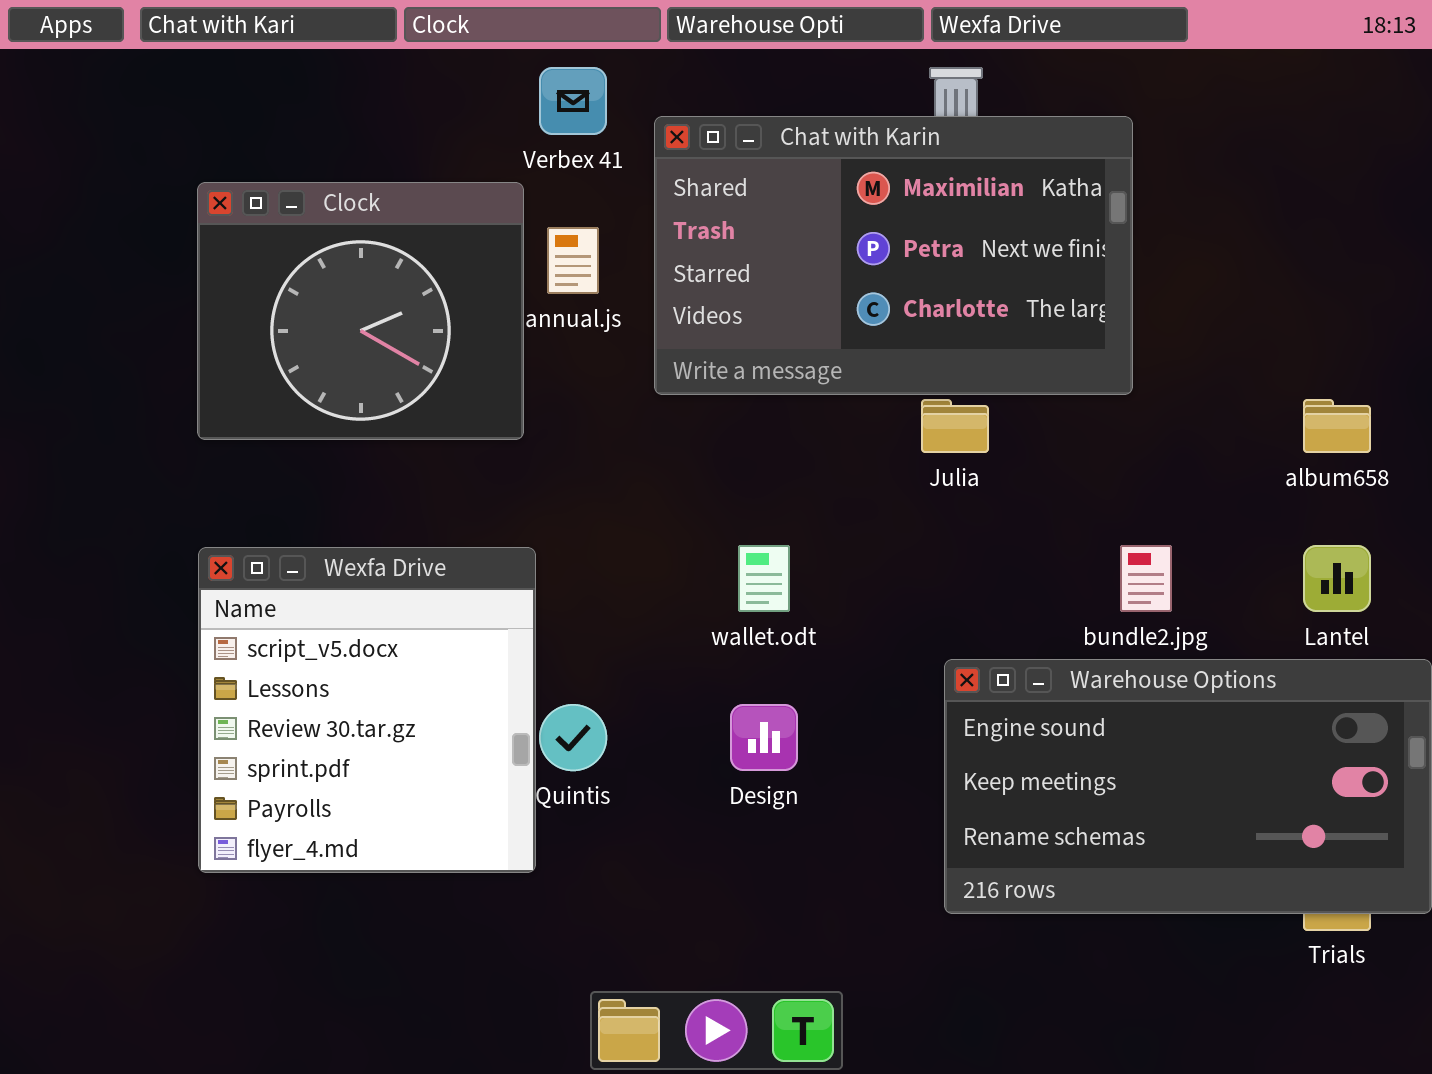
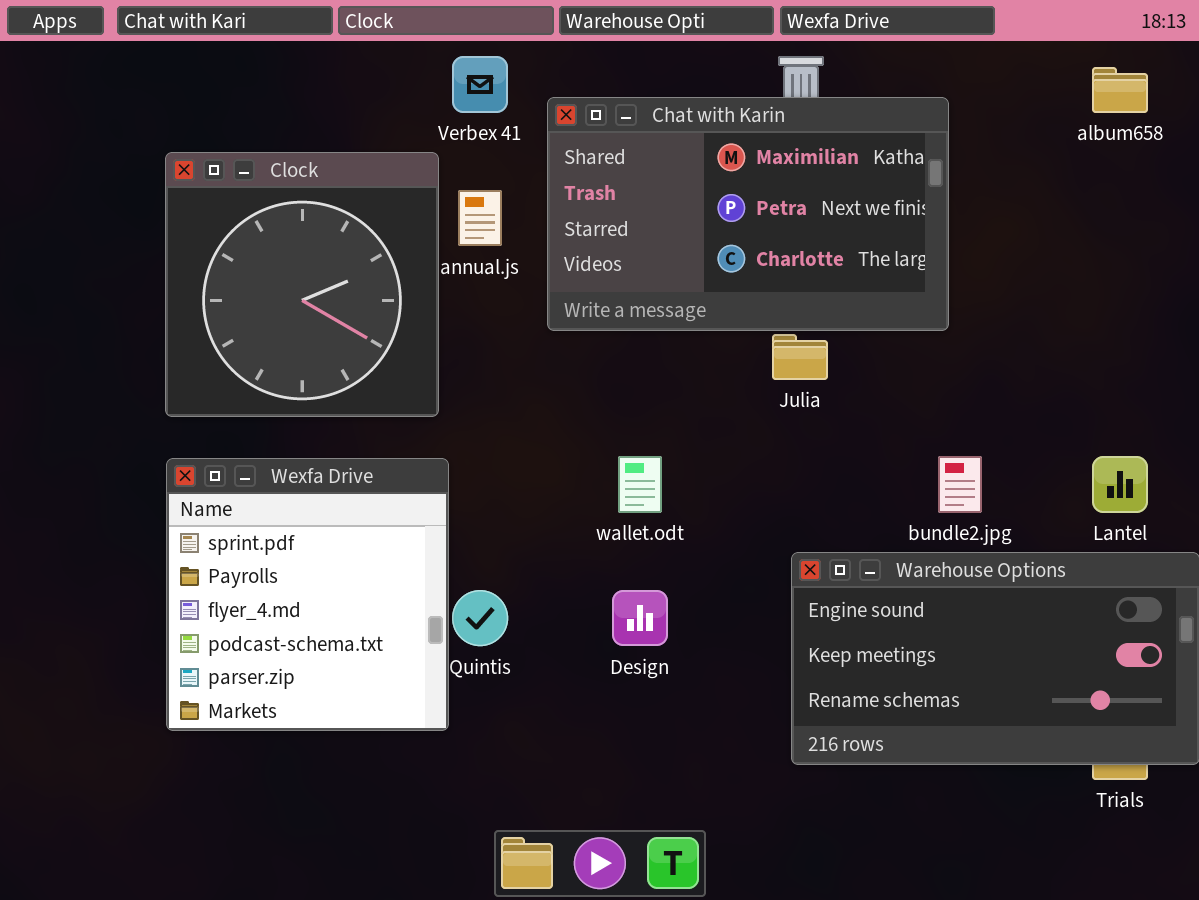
Clock: [197,182,524,440] -> [165,152,439,417], resized
album658: [1303,399,1371,453] -> [1092,67,1148,113], moved
Wexfa Drive: [198,547,536,873] -> [166,458,449,731], scrolled down 3 rows

